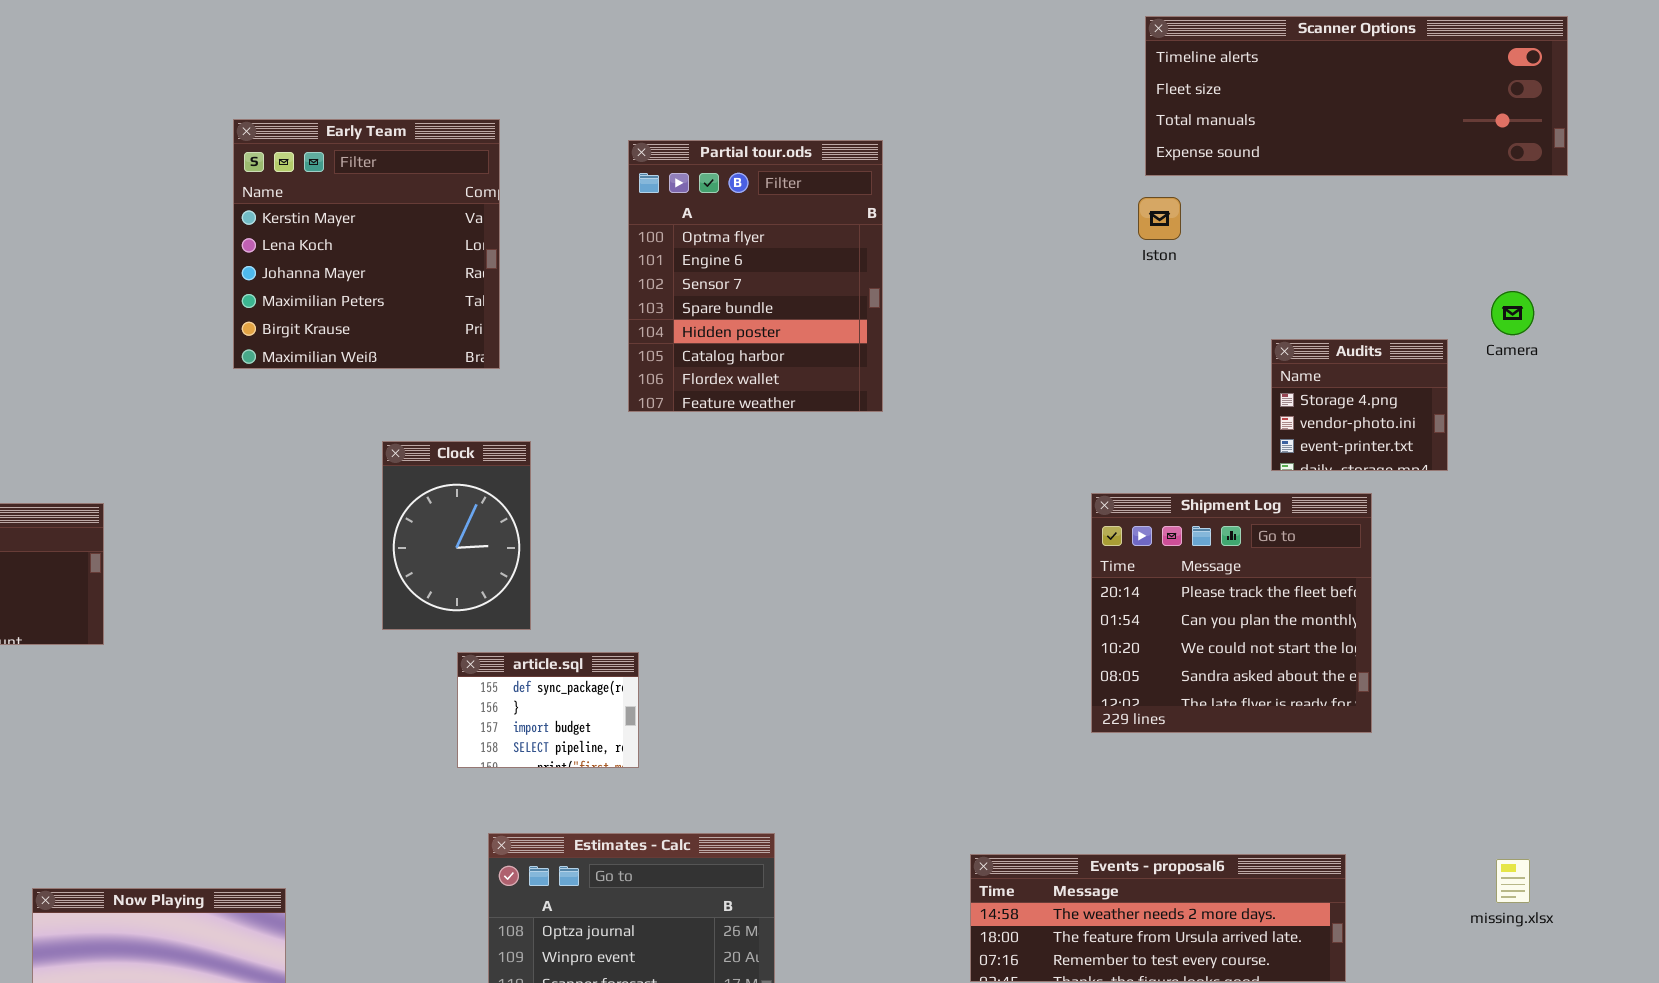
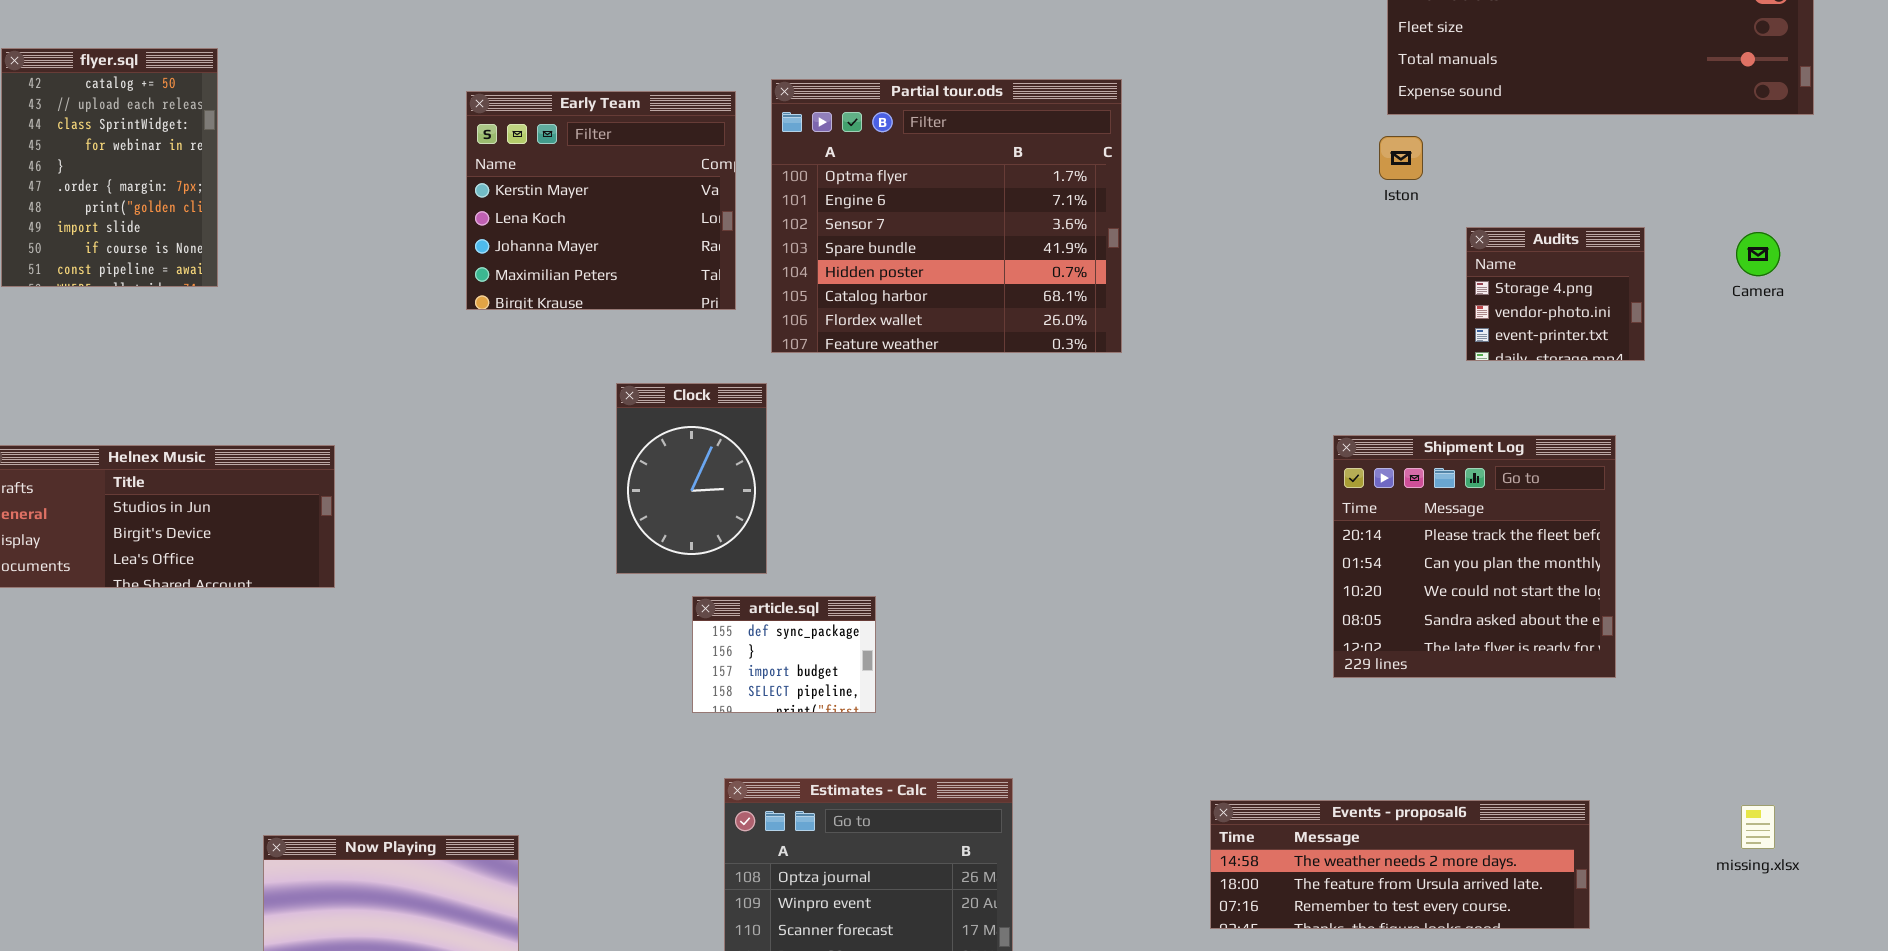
Early Team: [233,119,500,369] -> [466,91,736,310], resized
Partial tour.ods: [628,140,883,412] -> [771,79,1122,353], resized
Audits: [1271,339,1448,471] -> [1466,227,1645,361], moved

